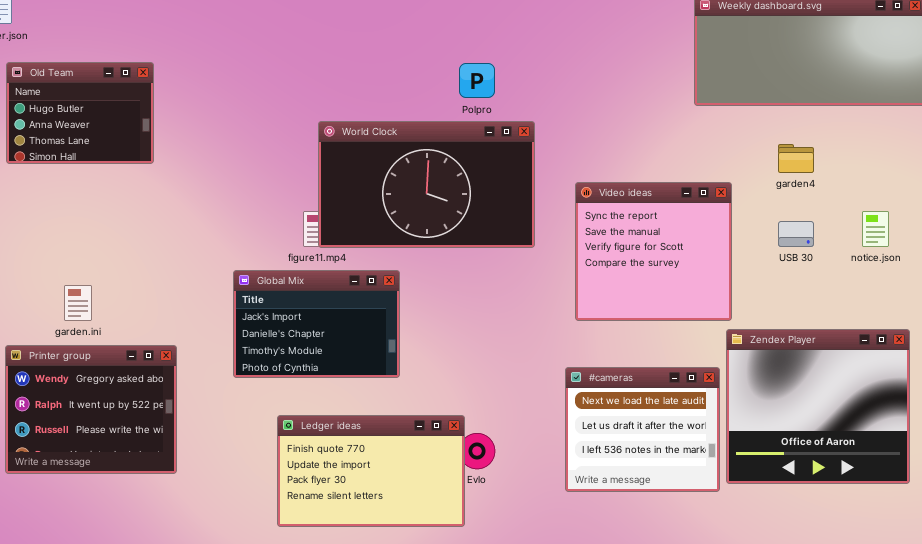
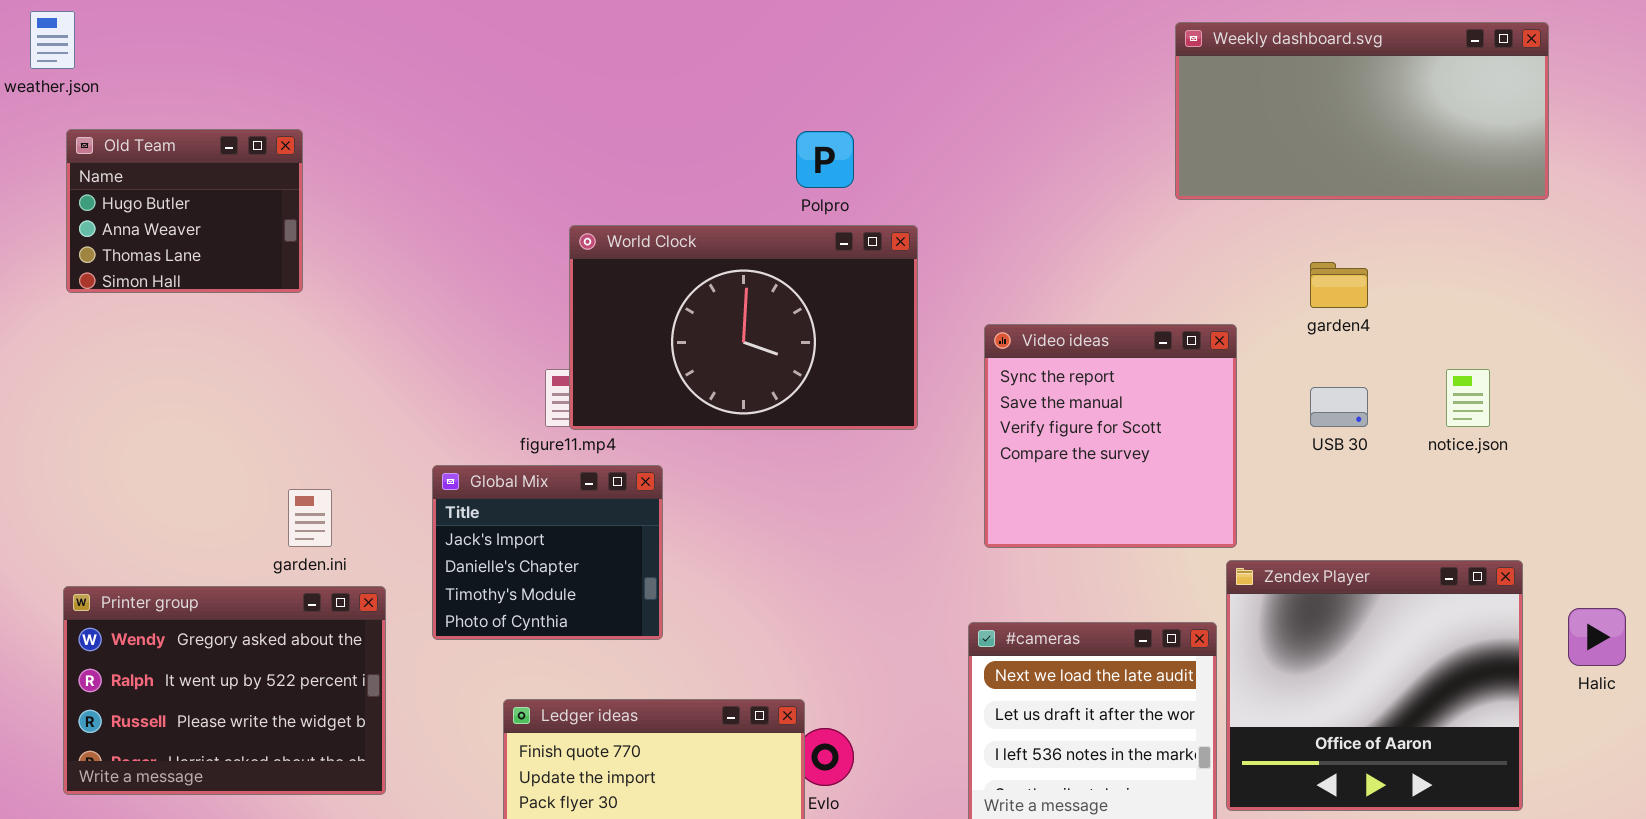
Global Mix: [233,270,400,378] -> [432,465,663,640], resized
garden.ini: [64,285,92,321] -> [288,489,332,547], moved
Printer group: [5,345,177,474] -> [63,586,386,795], resized

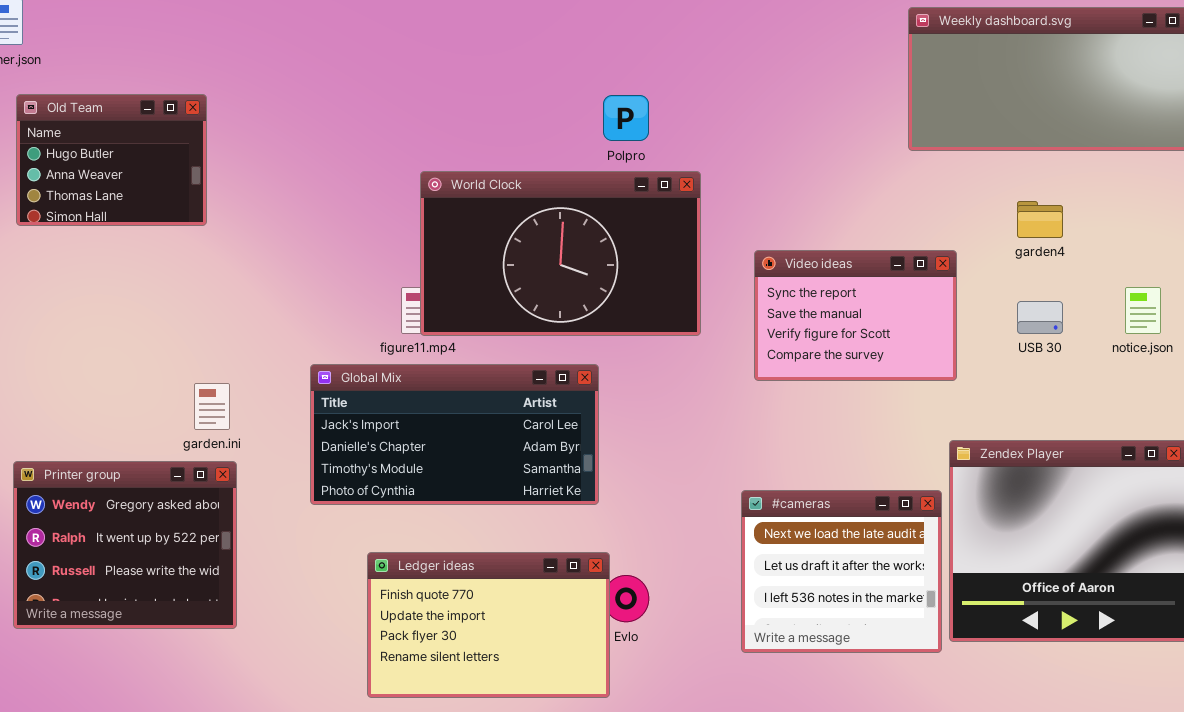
Video ideas: [984,324,1237,548] -> [754,250,957,381], resized
Global Mix: [432,465,663,640] -> [310,364,599,505], resized
Printer group: [63,586,386,795] -> [13,461,237,629], resized

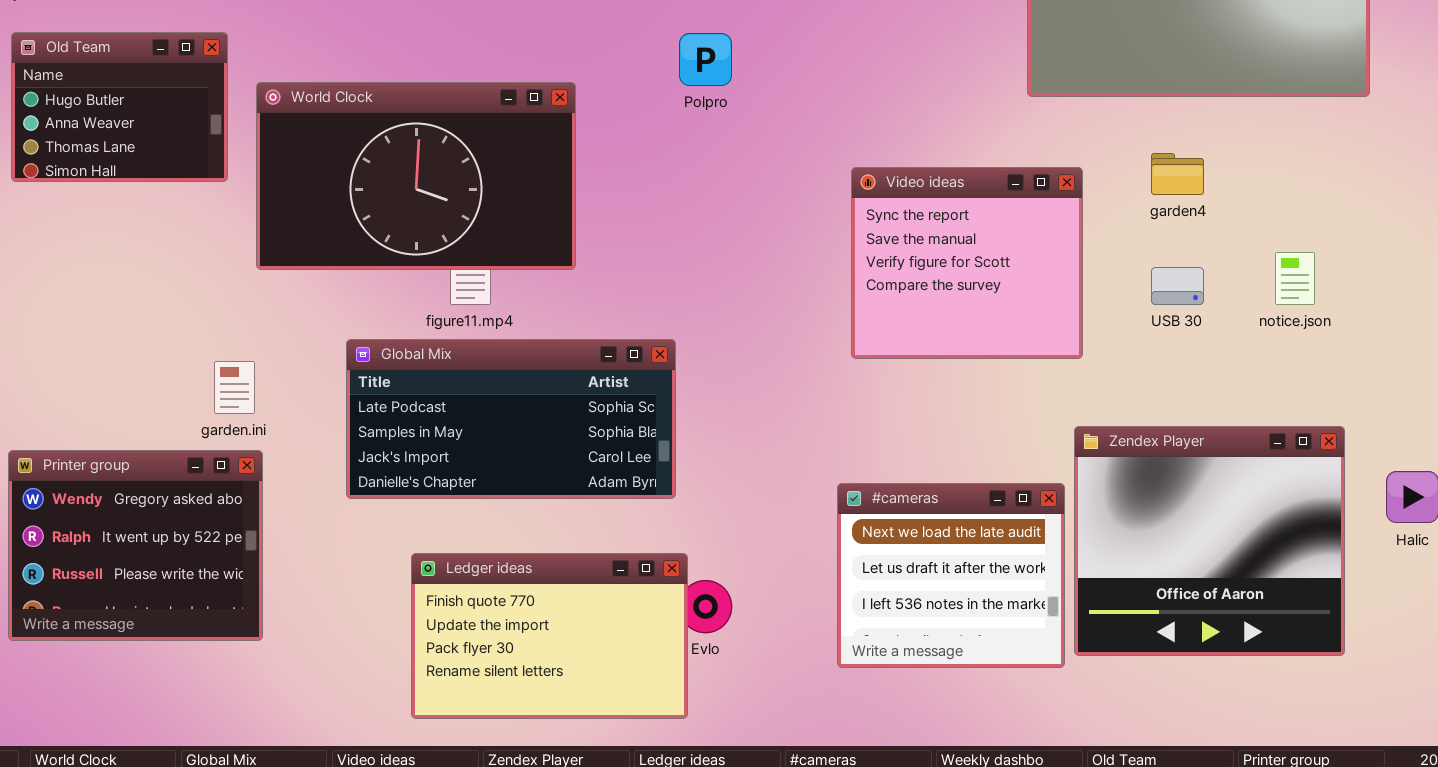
World Clock: [420,171,701,336] -> [256,82,576,270], moved
Video ideas: [754,250,957,381] -> [851,167,1083,359], resized
Global Mix: [310,364,599,505] -> [346,339,676,499], scrolled up 2 rows

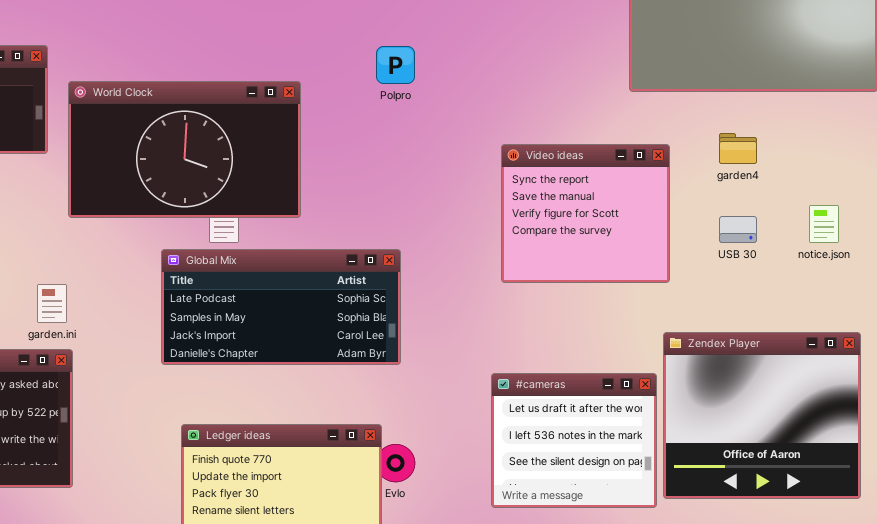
Global Mix: [346,339,676,499] -> [161,249,401,365], moved
#cameras: [837,483,1065,668] -> [491,373,657,508], scrolled down 1 row

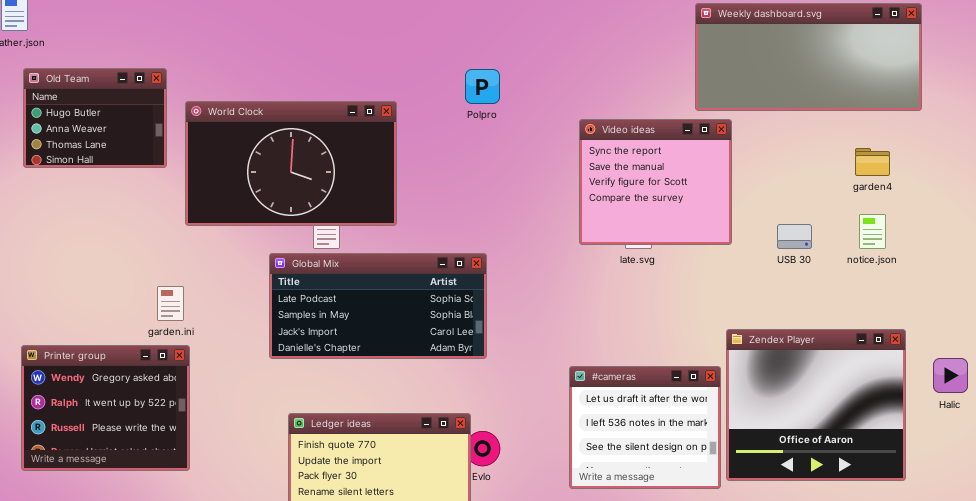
garden4: [719,133,757,164] -> [855,148,890,176], moved
Video ideas: [501,144,670,283] -> [579,119,732,245], moved

